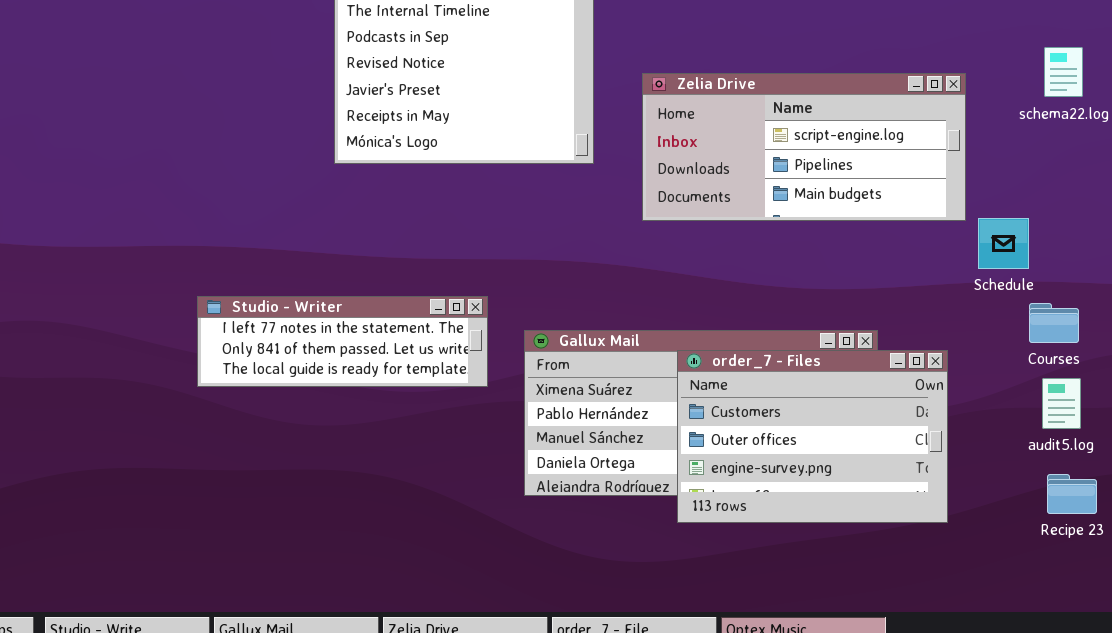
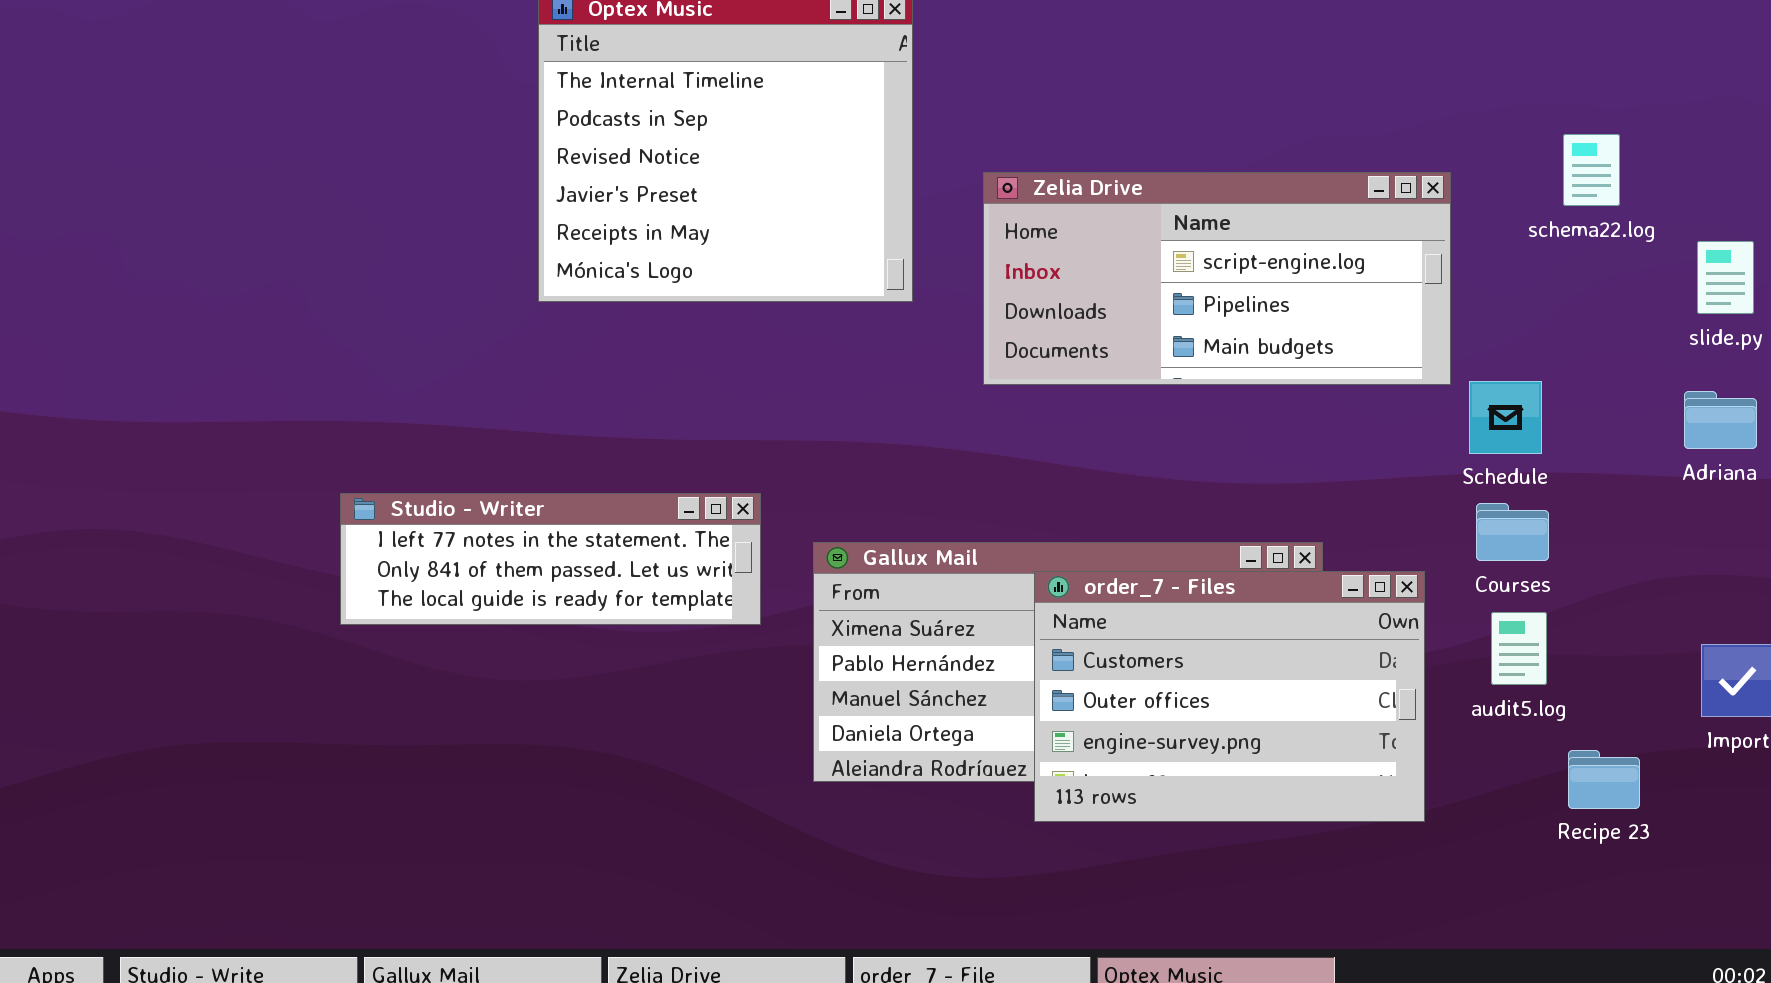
Courses: [1029,303,1079,343] -> [1476,503,1549,561], moved
audit5.log: [1042,378,1081,429] -> [1491,612,1547,685], moved

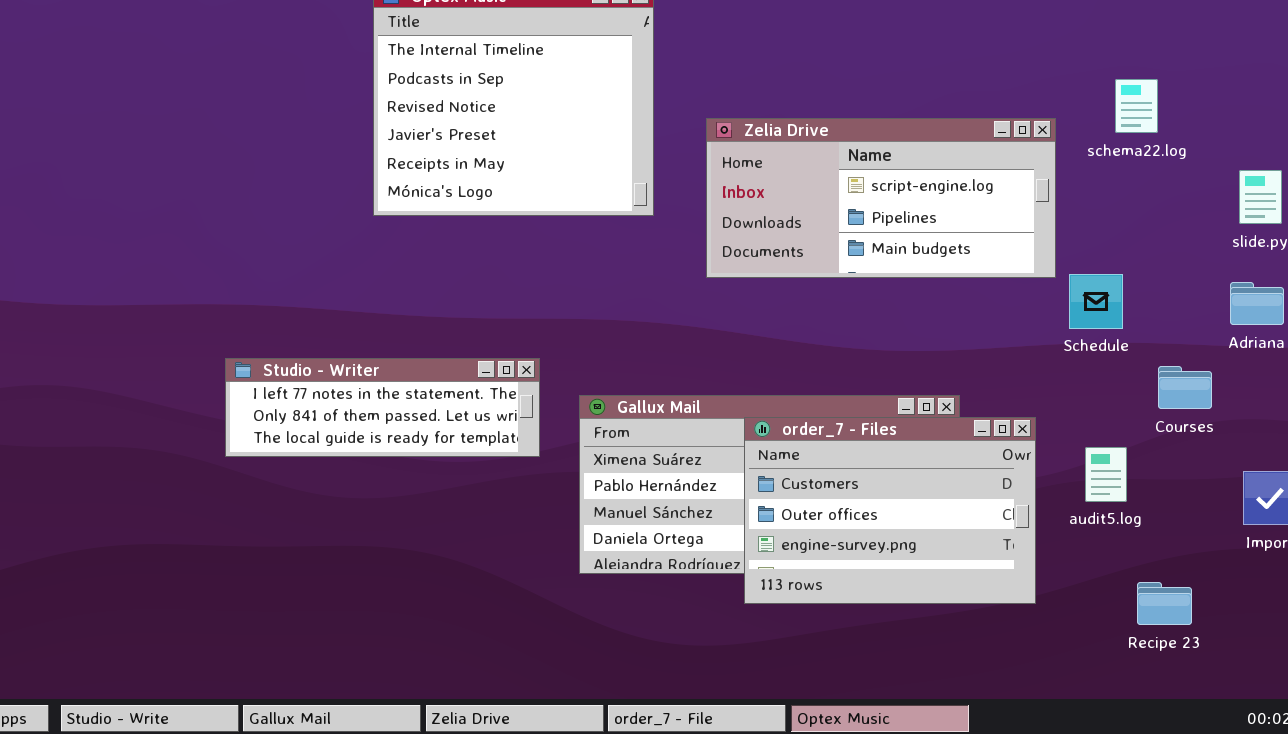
schema22.log: [1563,134,1620,206] -> [1115,79,1158,133], moved
Courses: [1476,503,1549,561] -> [1158,366,1212,409], moved
Recipe 23: [1568,750,1640,809] -> [1137,582,1192,625], moved

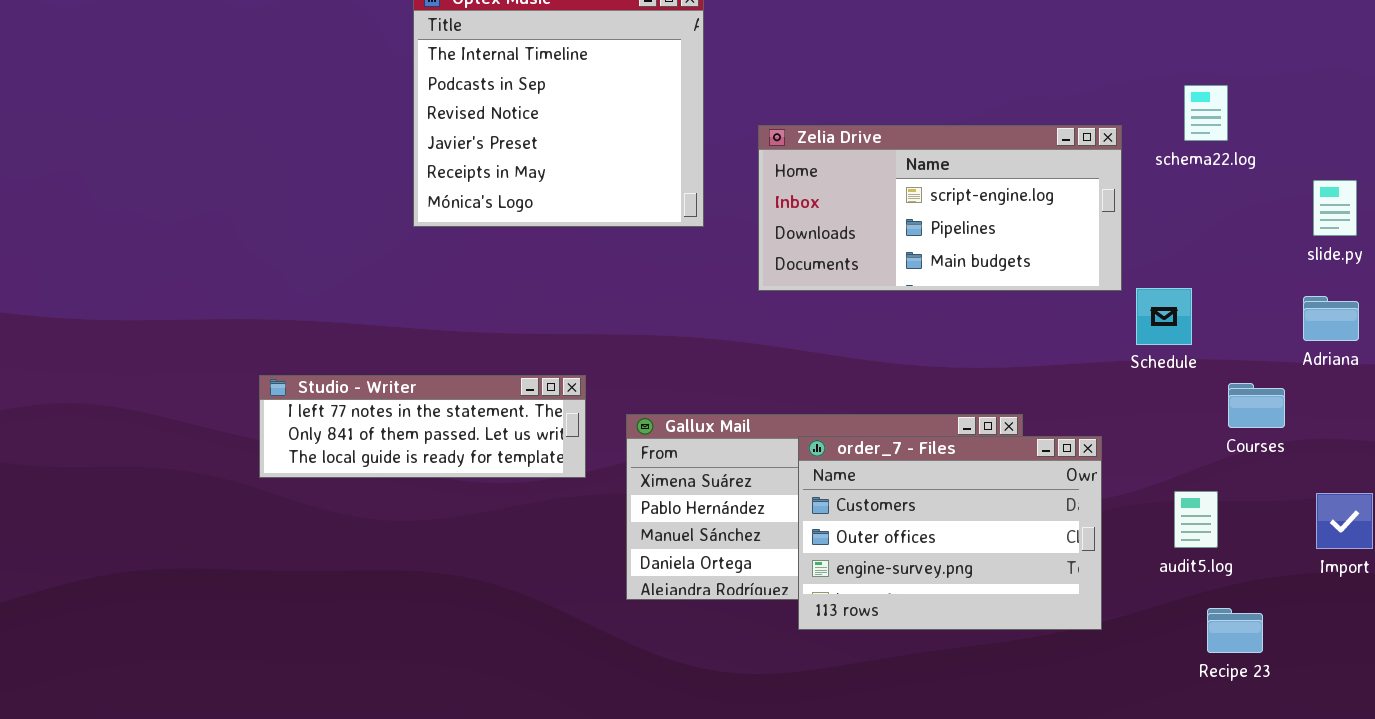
audit5.log: [1085,447,1127,502] -> [1174,491,1218,548], moved

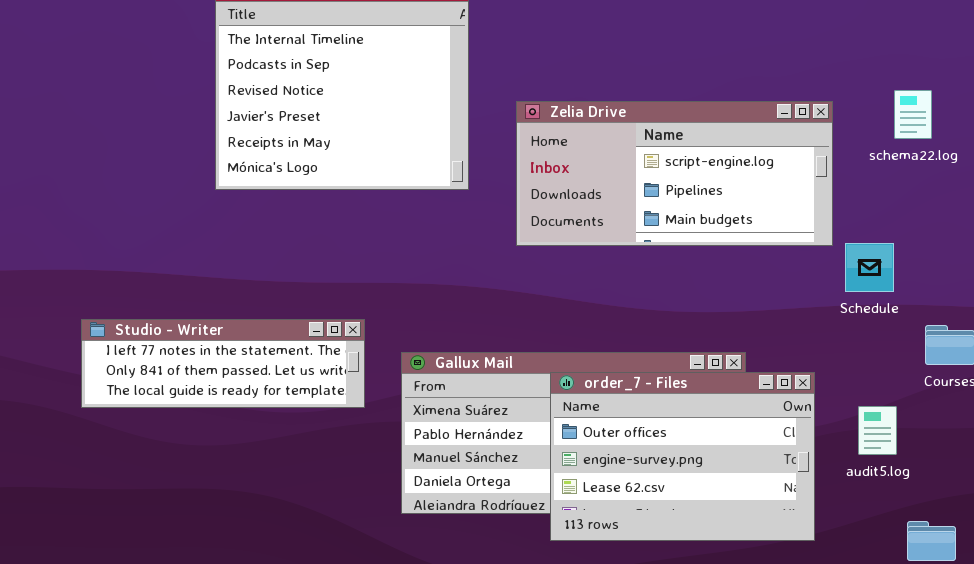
schema22.log: [1184,85,1228,141] -> [894,90,932,139], moved
order_7 - Files: [798,436,1102,630] -> [550,372,815,541], scrolled down 1 row
audit5.log: [1174,491,1218,548] -> [858,406,897,455], moved

